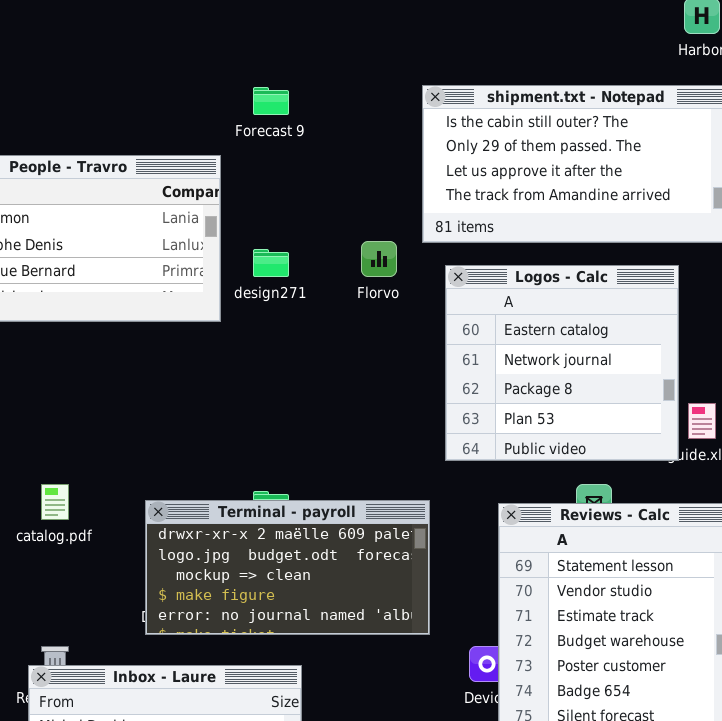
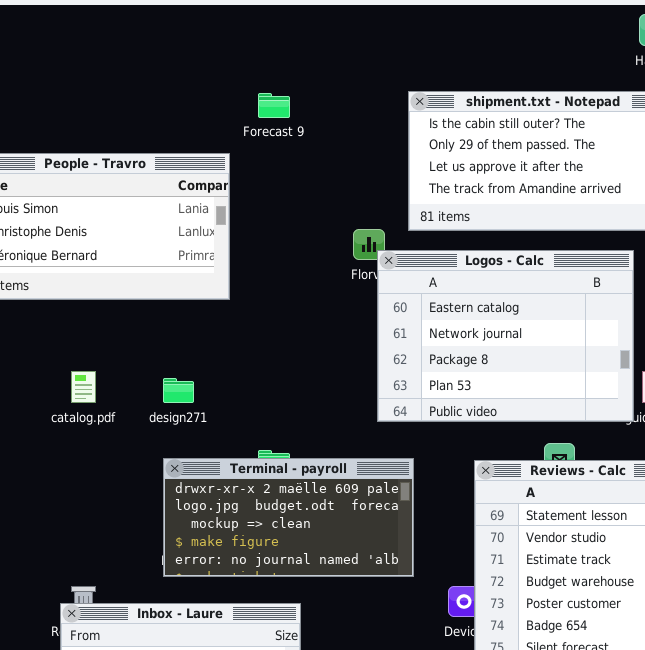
design271: [253,249,289,277] -> [163,378,194,403], moved
Logos - Calc: [445,265,679,461] -> [377,250,634,422], resized
catalog.pdf: [41,484,69,520] -> [71,371,96,403], moved

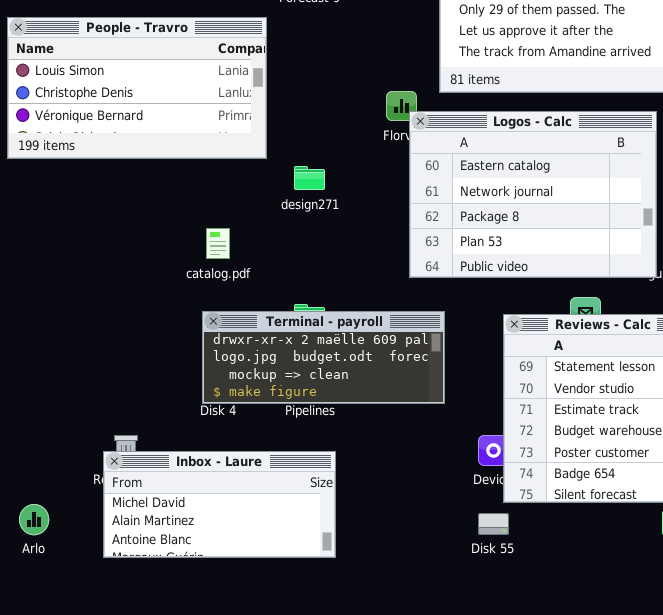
catalog.pdf: [71,371,96,403] -> [206,228,230,259], moved
design271: [163,378,194,403] -> [294,166,325,190], moved
Terminal - payroll: [163,458,414,577] -> [202,311,445,404], resized

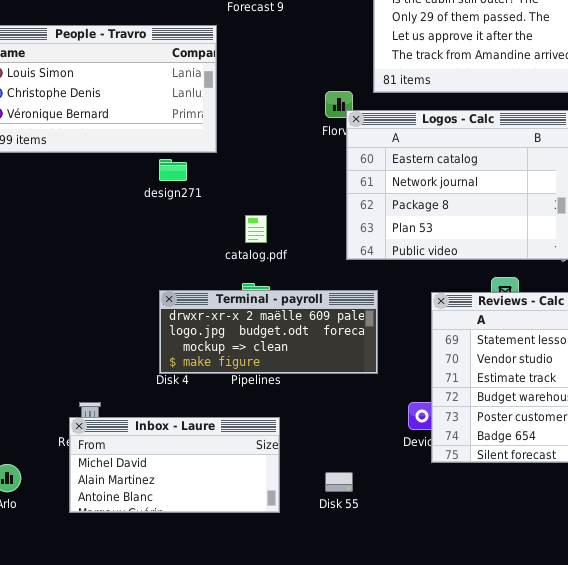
design271: [294,166,325,190] -> [159,159,187,181], moved
catalog.pdf: [206,228,230,259] -> [245,215,267,243], moved
Disk 55: [478,513,509,535] -> [325,472,353,492], moved

